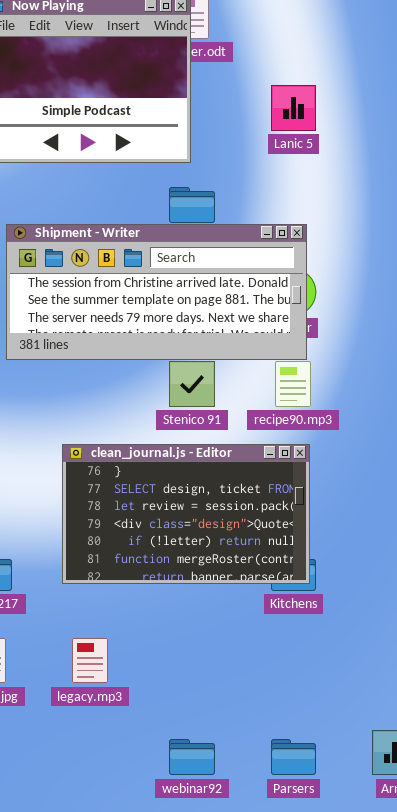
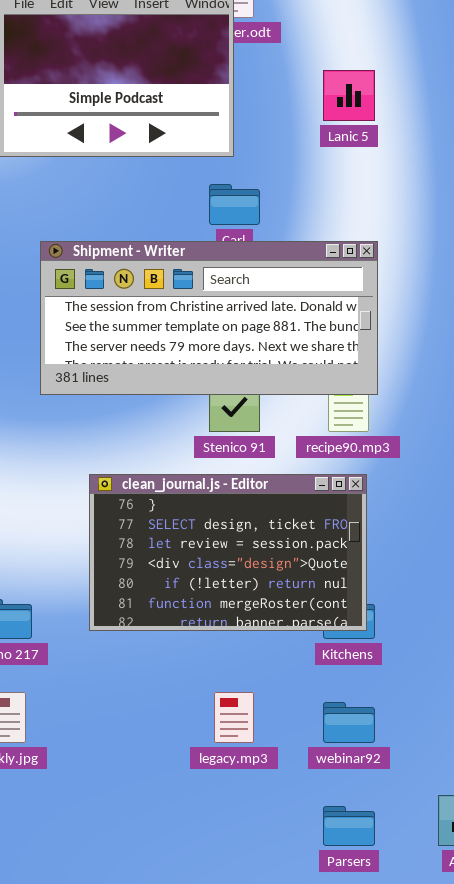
Shipment - Writer: [6,224,307,360] -> [40,241,378,395], moved
legacy.mp3: [72,638,108,683] -> [214,692,254,743], moved
webinar92: [169,739,215,775] -> [323,702,375,743], moved

